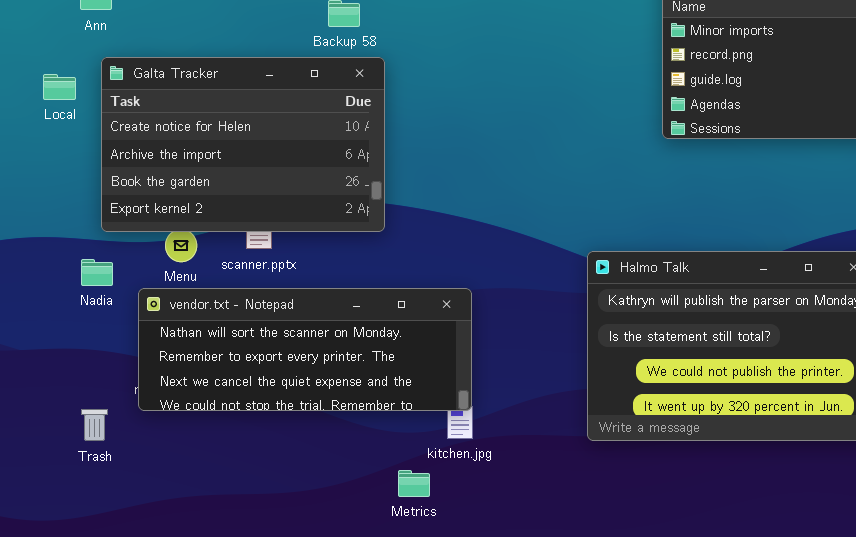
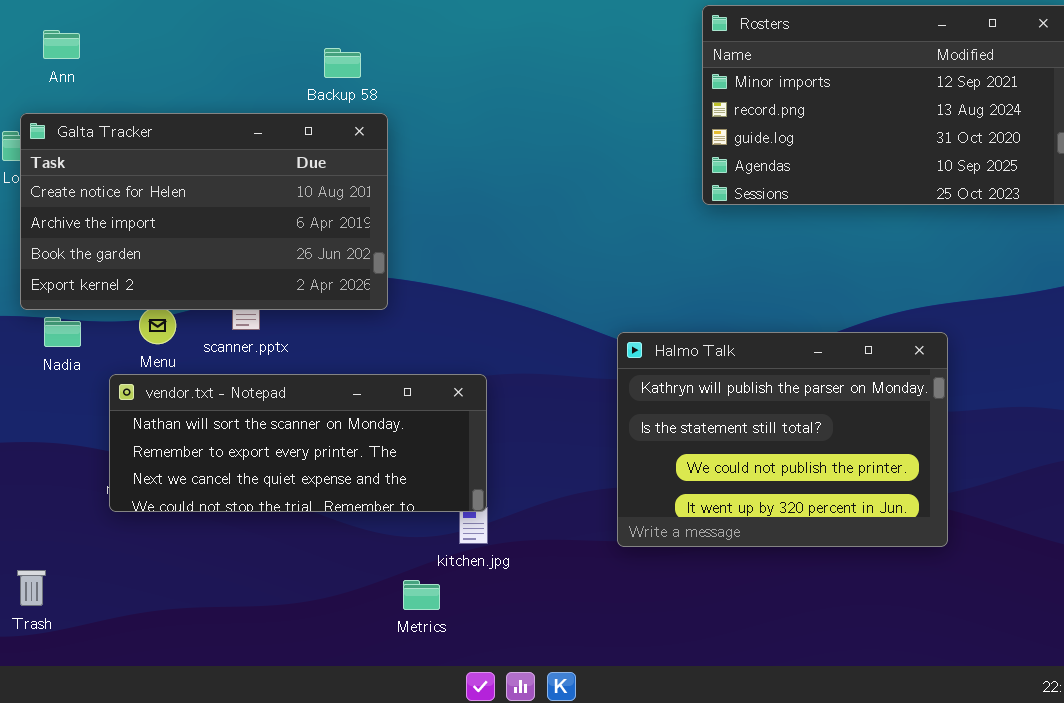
Galta Tracker: [101,57,385,232] -> [20,113,388,310], resized
Nadia: [81,259,113,286] -> [44,317,81,347], moved
Trash: [81,409,108,441] -> [17,570,46,606], moved

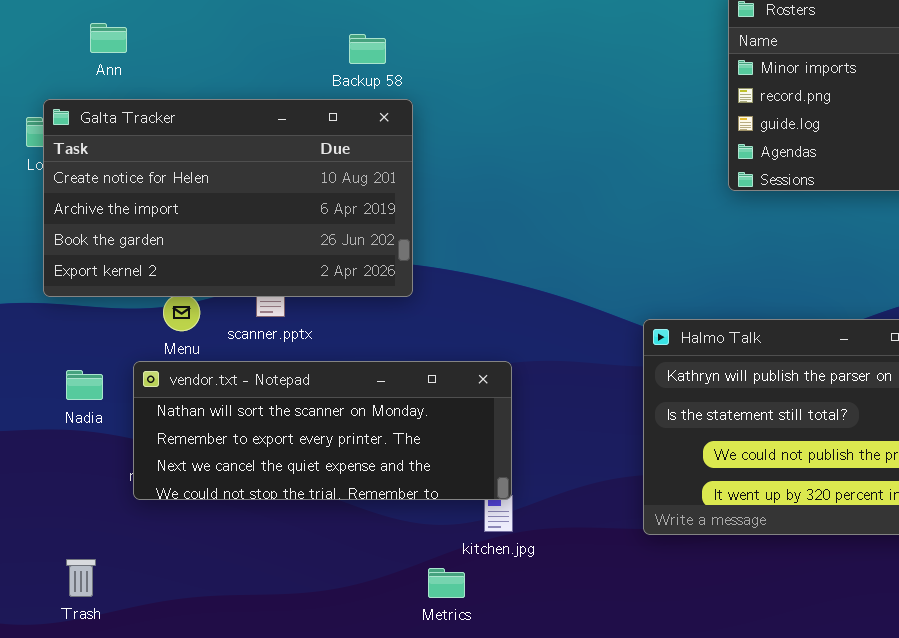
Ann: [43,30,80,59] -> [90,23,127,53], moved
Nadia: [44,317,81,347] -> [66,370,103,400], moved
Trash: [17,570,46,606] -> [66,559,96,597], moved

